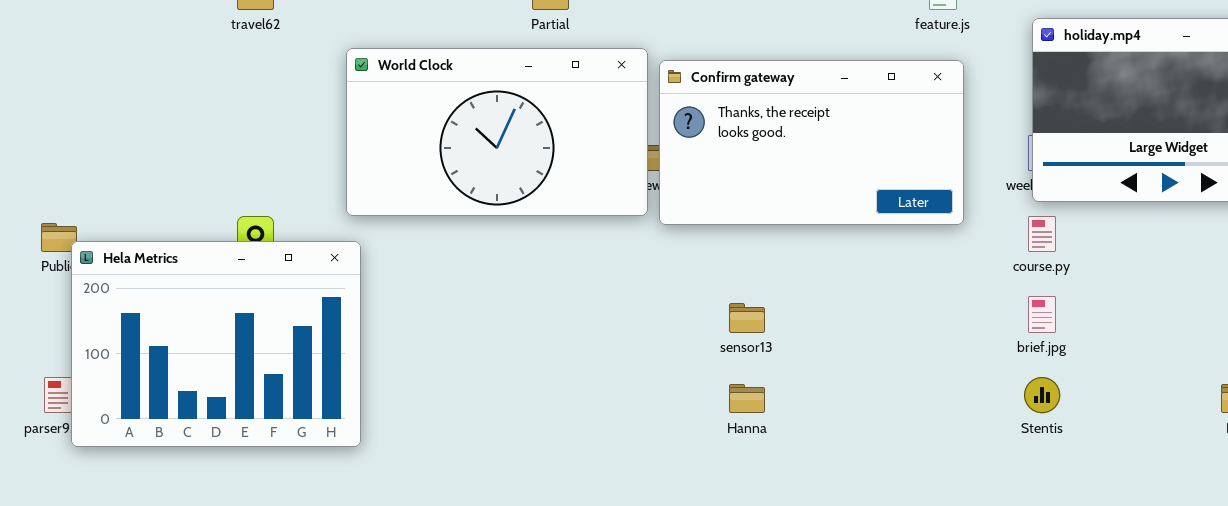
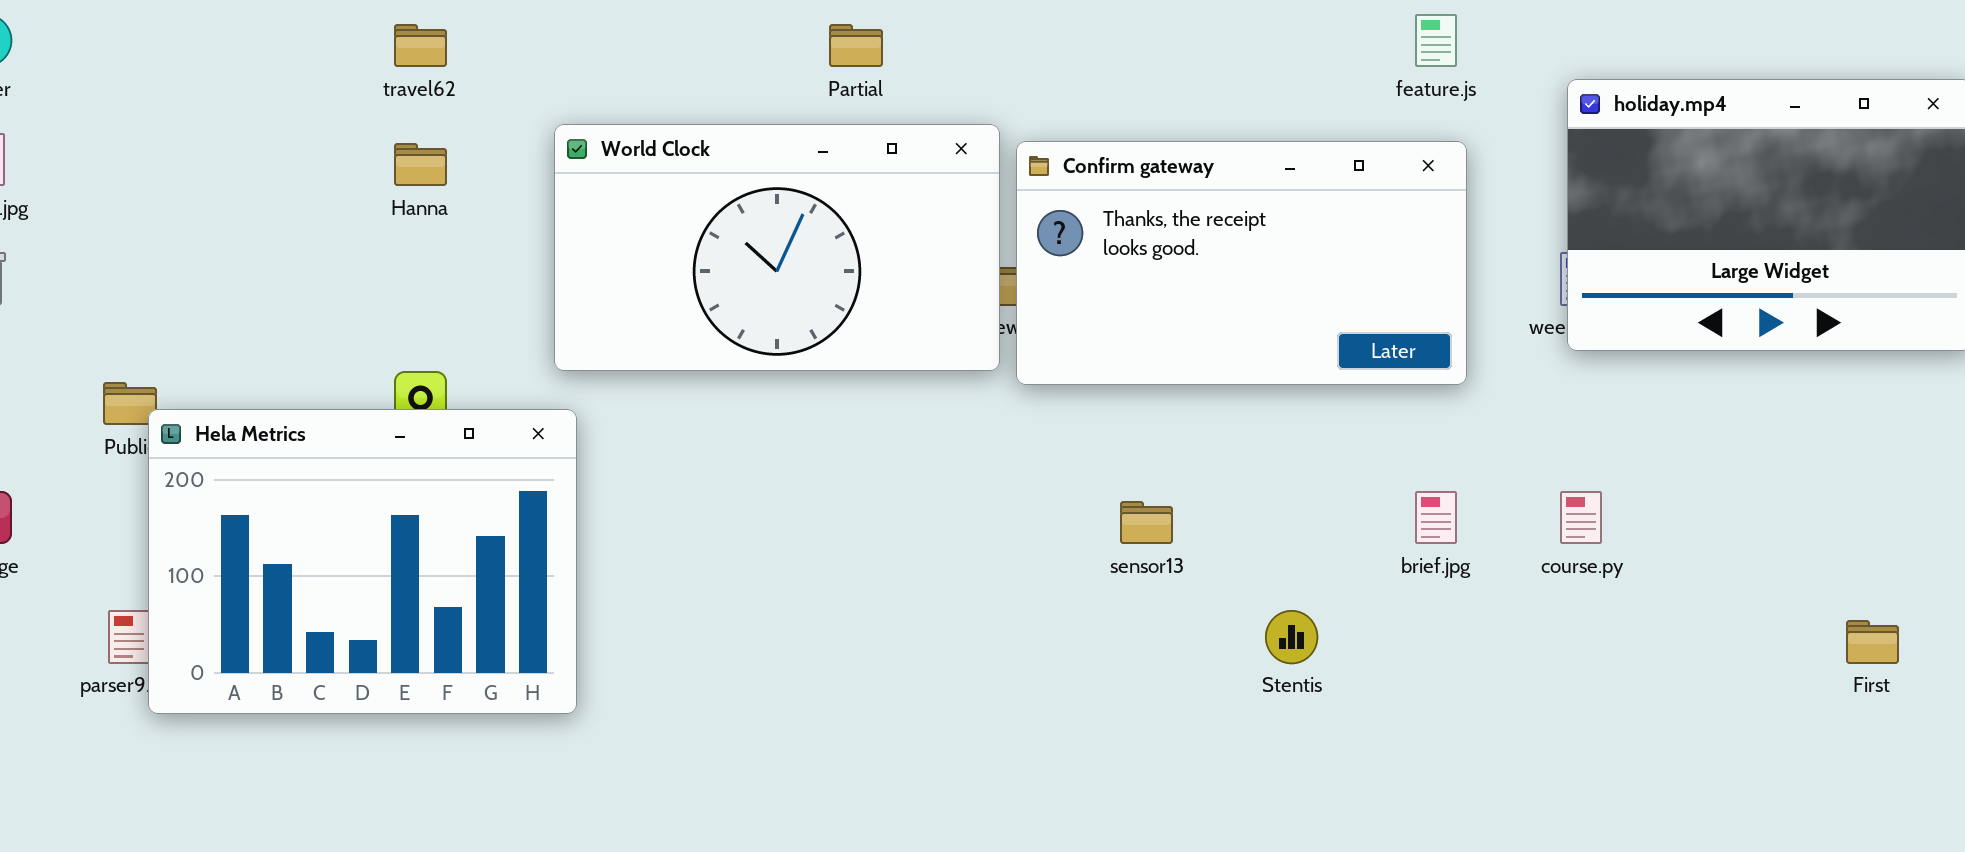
course.py: [1028,216,1056,252] -> [1560,491,1602,544], moved
brief.jpg: [1028,296,1056,333] -> [1415,491,1457,544], moved
Stentis: [1024,377,1060,413] -> [1265,610,1318,664], moved
Hanna: [729,384,765,413] -> [394,143,447,186], moved

